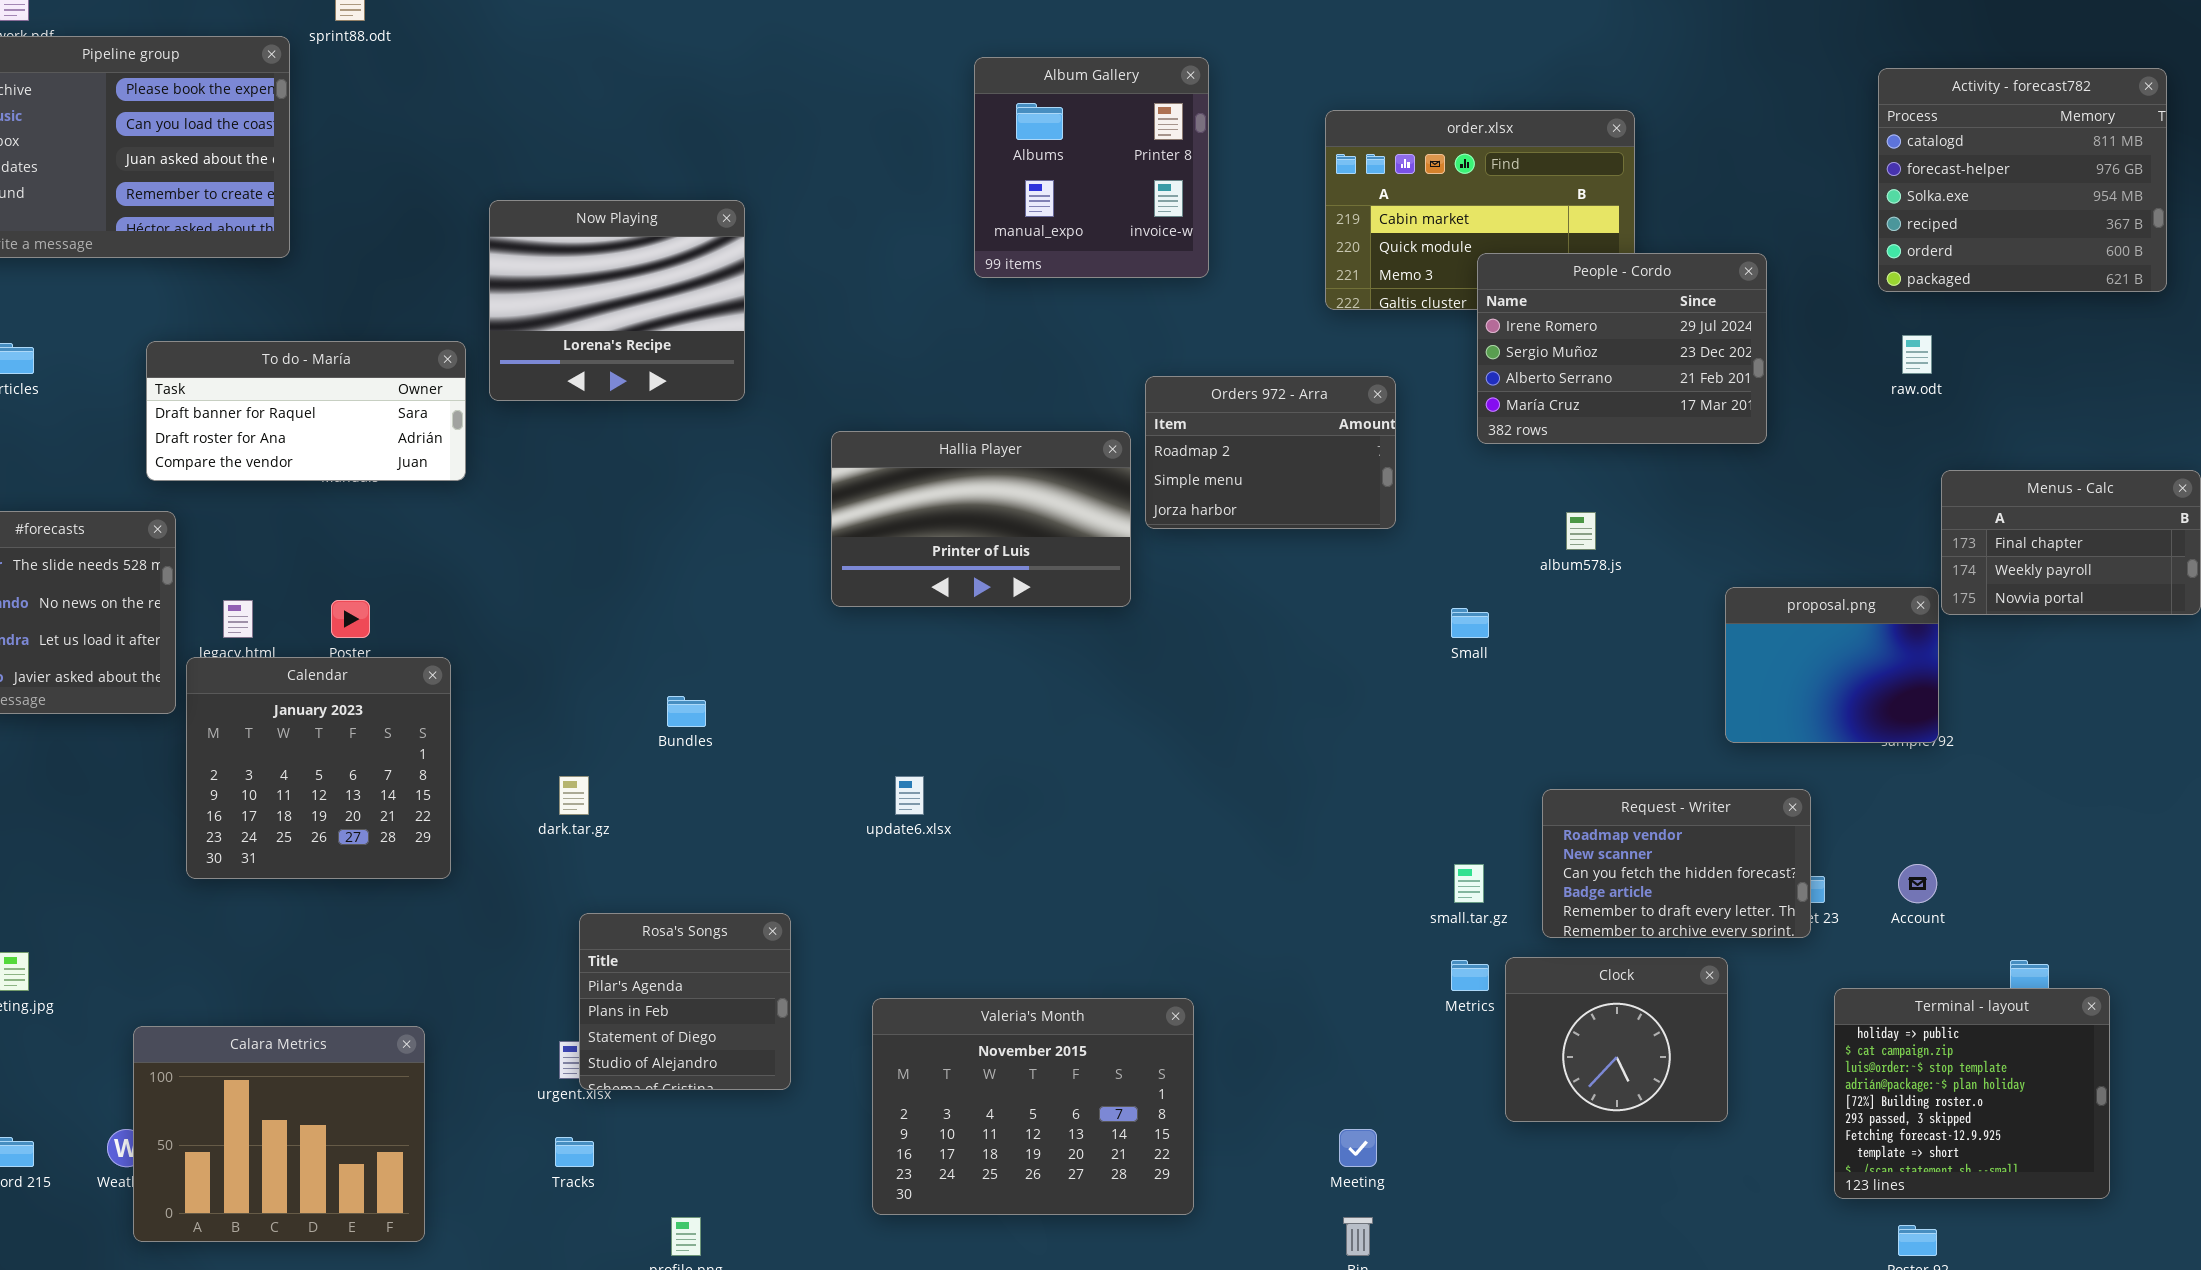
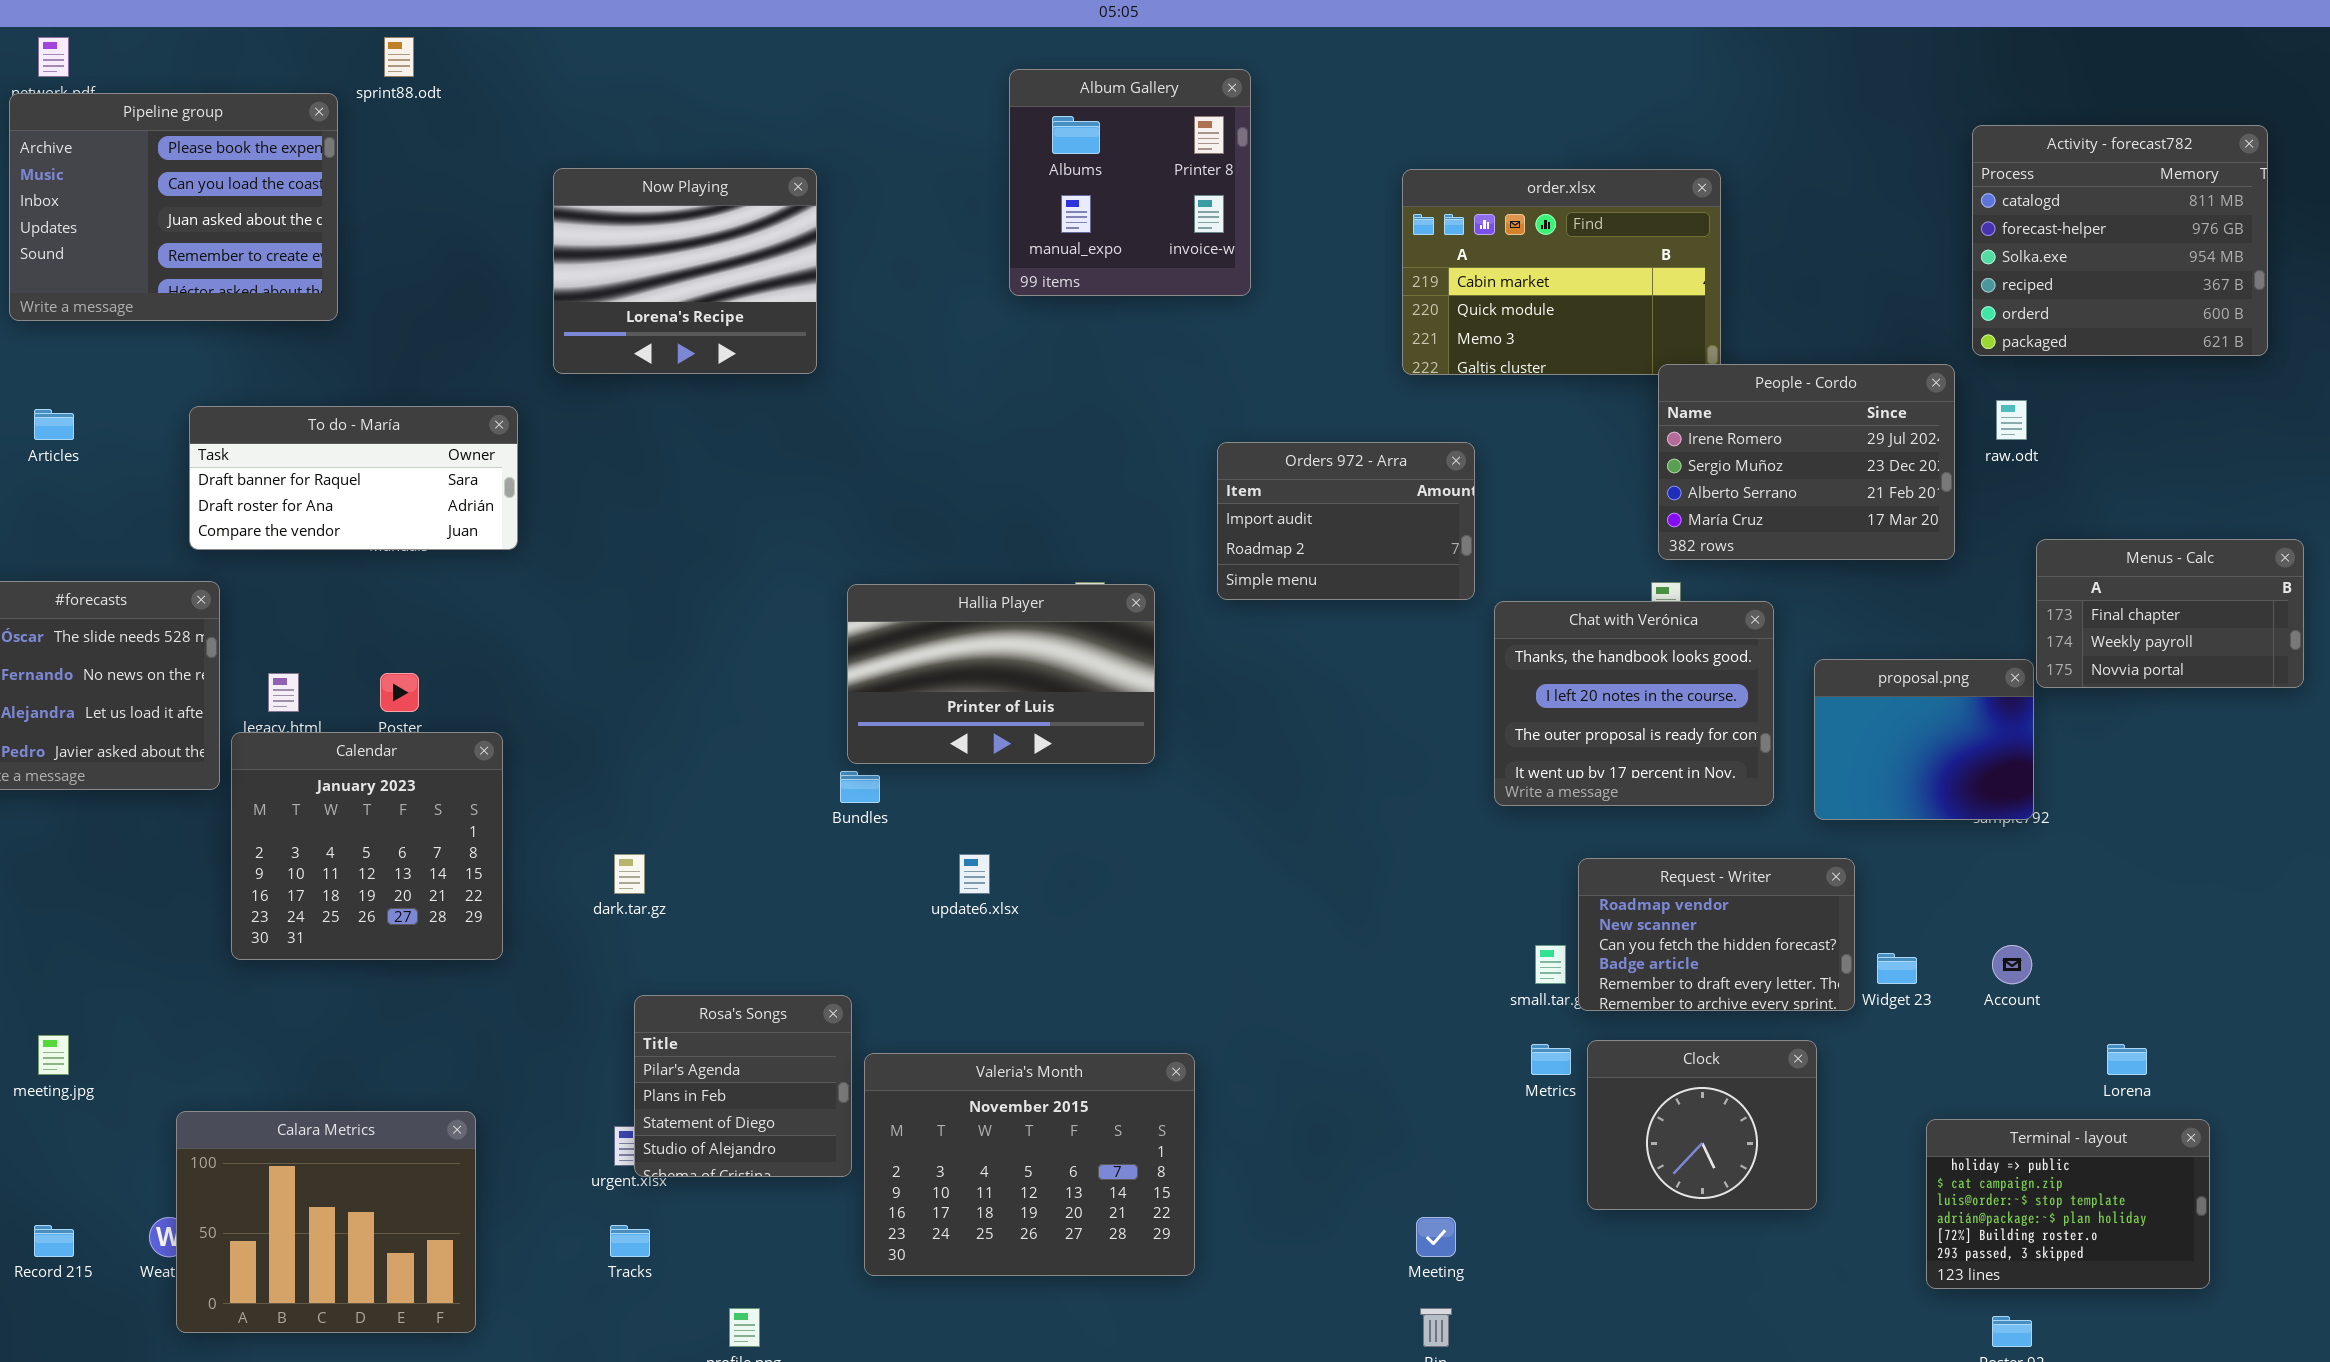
Album Gallery: [974,57,1209,278] -> [1009,69,1251,296], moved
Now Playing: [489,200,745,401] -> [553,168,817,374], moved
People - Cordo: [1477,253,1767,444] -> [1658,364,1955,560], moved
Orders 972 - Arra: [1145,376,1396,529] -> [1217,442,1475,600], scrolled up 1 row
Hallia Player: [831,431,1131,607] -> [847,584,1155,764], moved
Chat with Verónica: none -> [1494,601,1774,806], opened
Bundles: [667,696,706,727] -> [840,771,880,803], moved
Request - Writer: [1542,789,1811,938] -> [1578,858,1855,1011], moved
Terminal - layout: [1834,988,2110,1199] -> [1926,1119,2210,1289], resized
Valeria's Month: [872,998,1194,1215] -> [864,1053,1195,1276], moved

